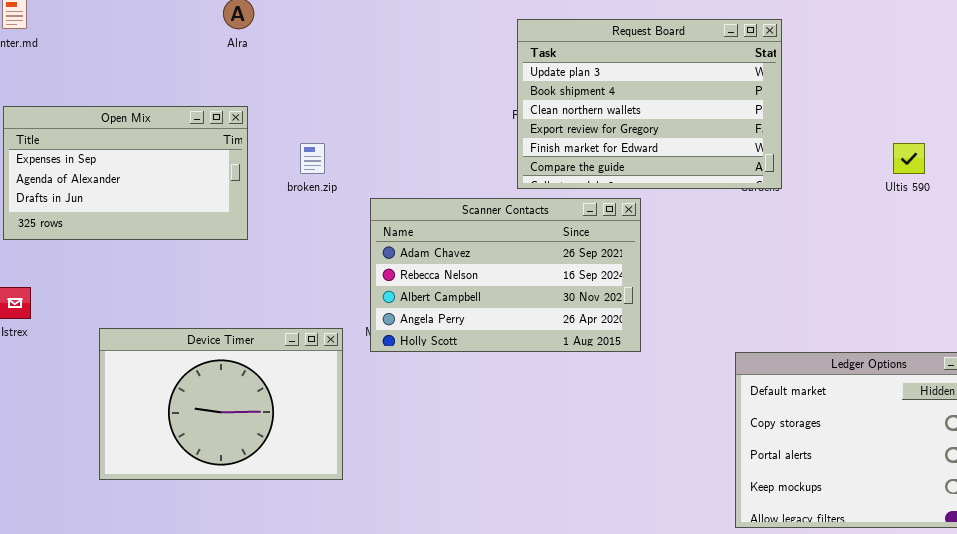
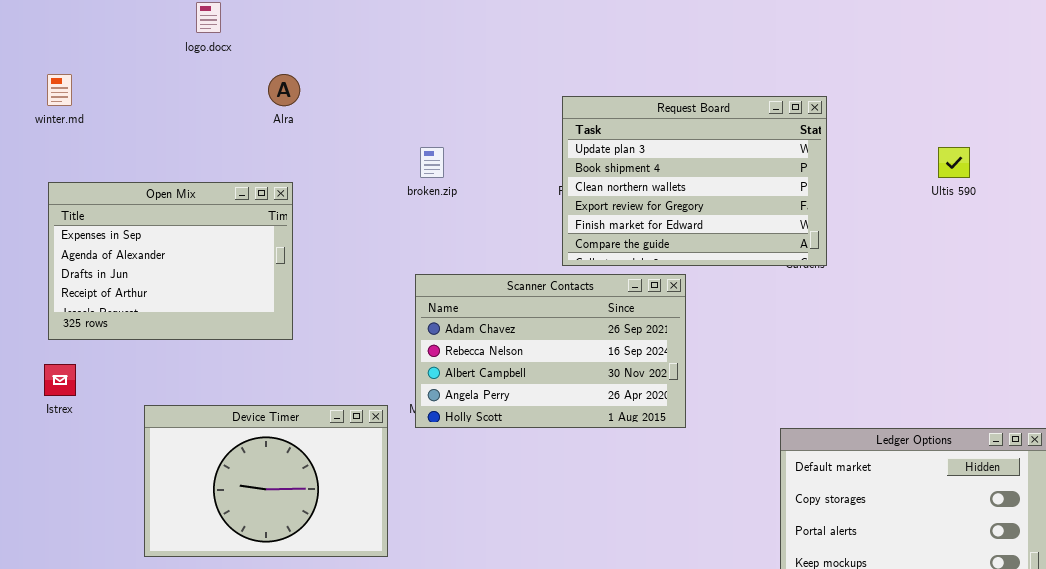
Open Mix: [3,106,248,240] -> [48,182,293,340], resized
broken.zip: [300,143,325,174] -> [420,147,444,178], moved
Ultis 590: [893,143,925,174] -> [938,147,970,178], moved

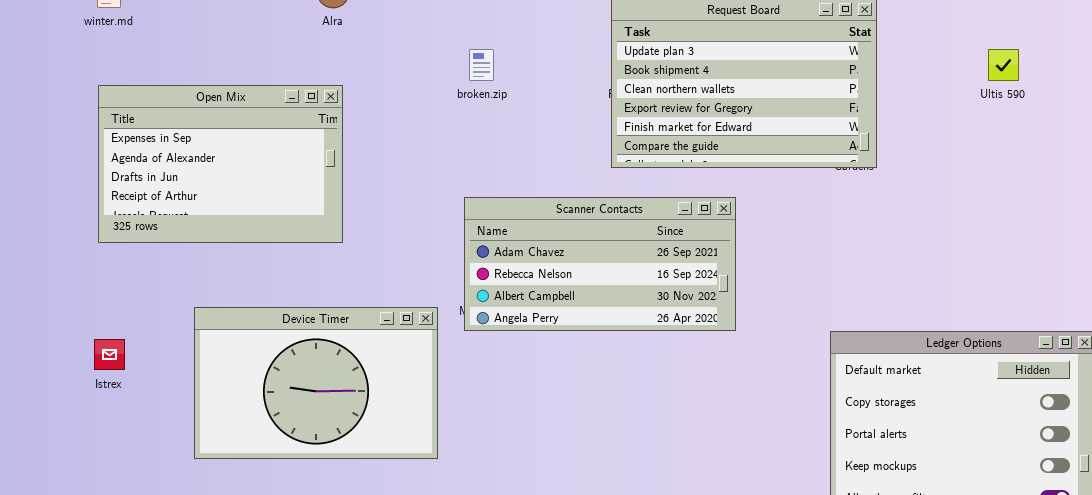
Scanner Contacts: [415,274,686,428] -> [464,197,736,331], resized
Istrex: [44,364,76,396] -> [94,339,125,370], moved

